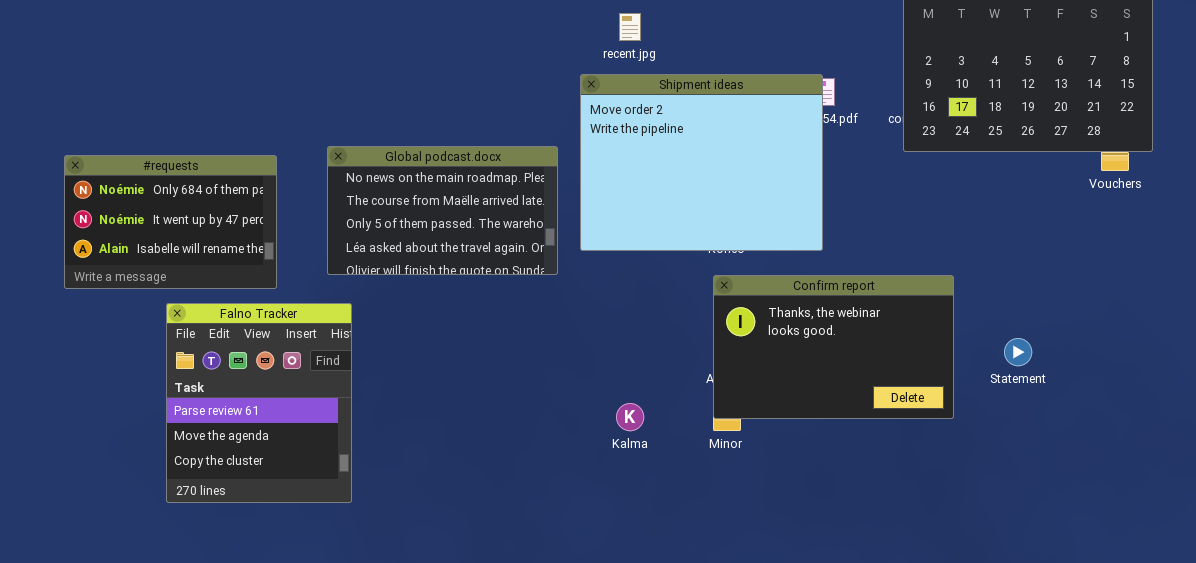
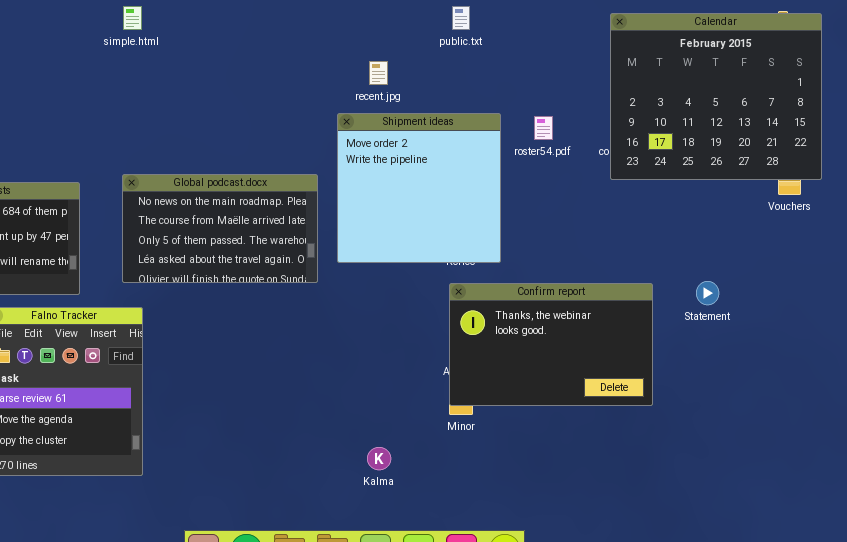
Shipment ideas: [580,74,823,251] -> [337,113,501,263], resized
Statement: [1004,338,1032,366] -> [696,281,719,305], moved
Kalma: [616,403,644,431] -> [367,447,391,470], moved

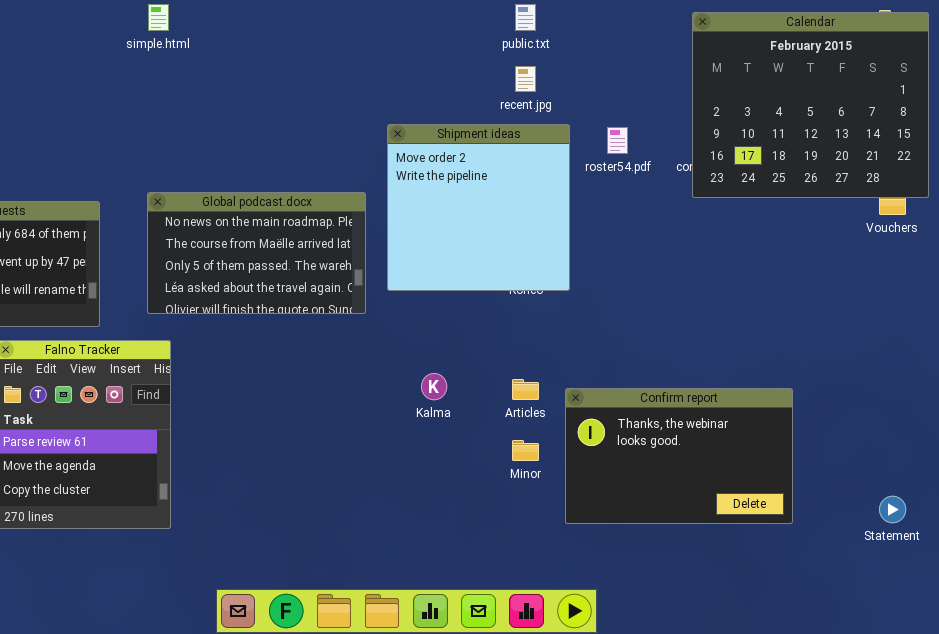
recent.jpg: [369,61,388,85] -> [515,66,536,92], moved
Statement: [696,281,719,305] -> [879,496,906,523], moved
Confirm report: [449,283,653,406] -> [565,388,793,524], moved
Kalma: [367,447,391,470] -> [421,373,447,400], moved

